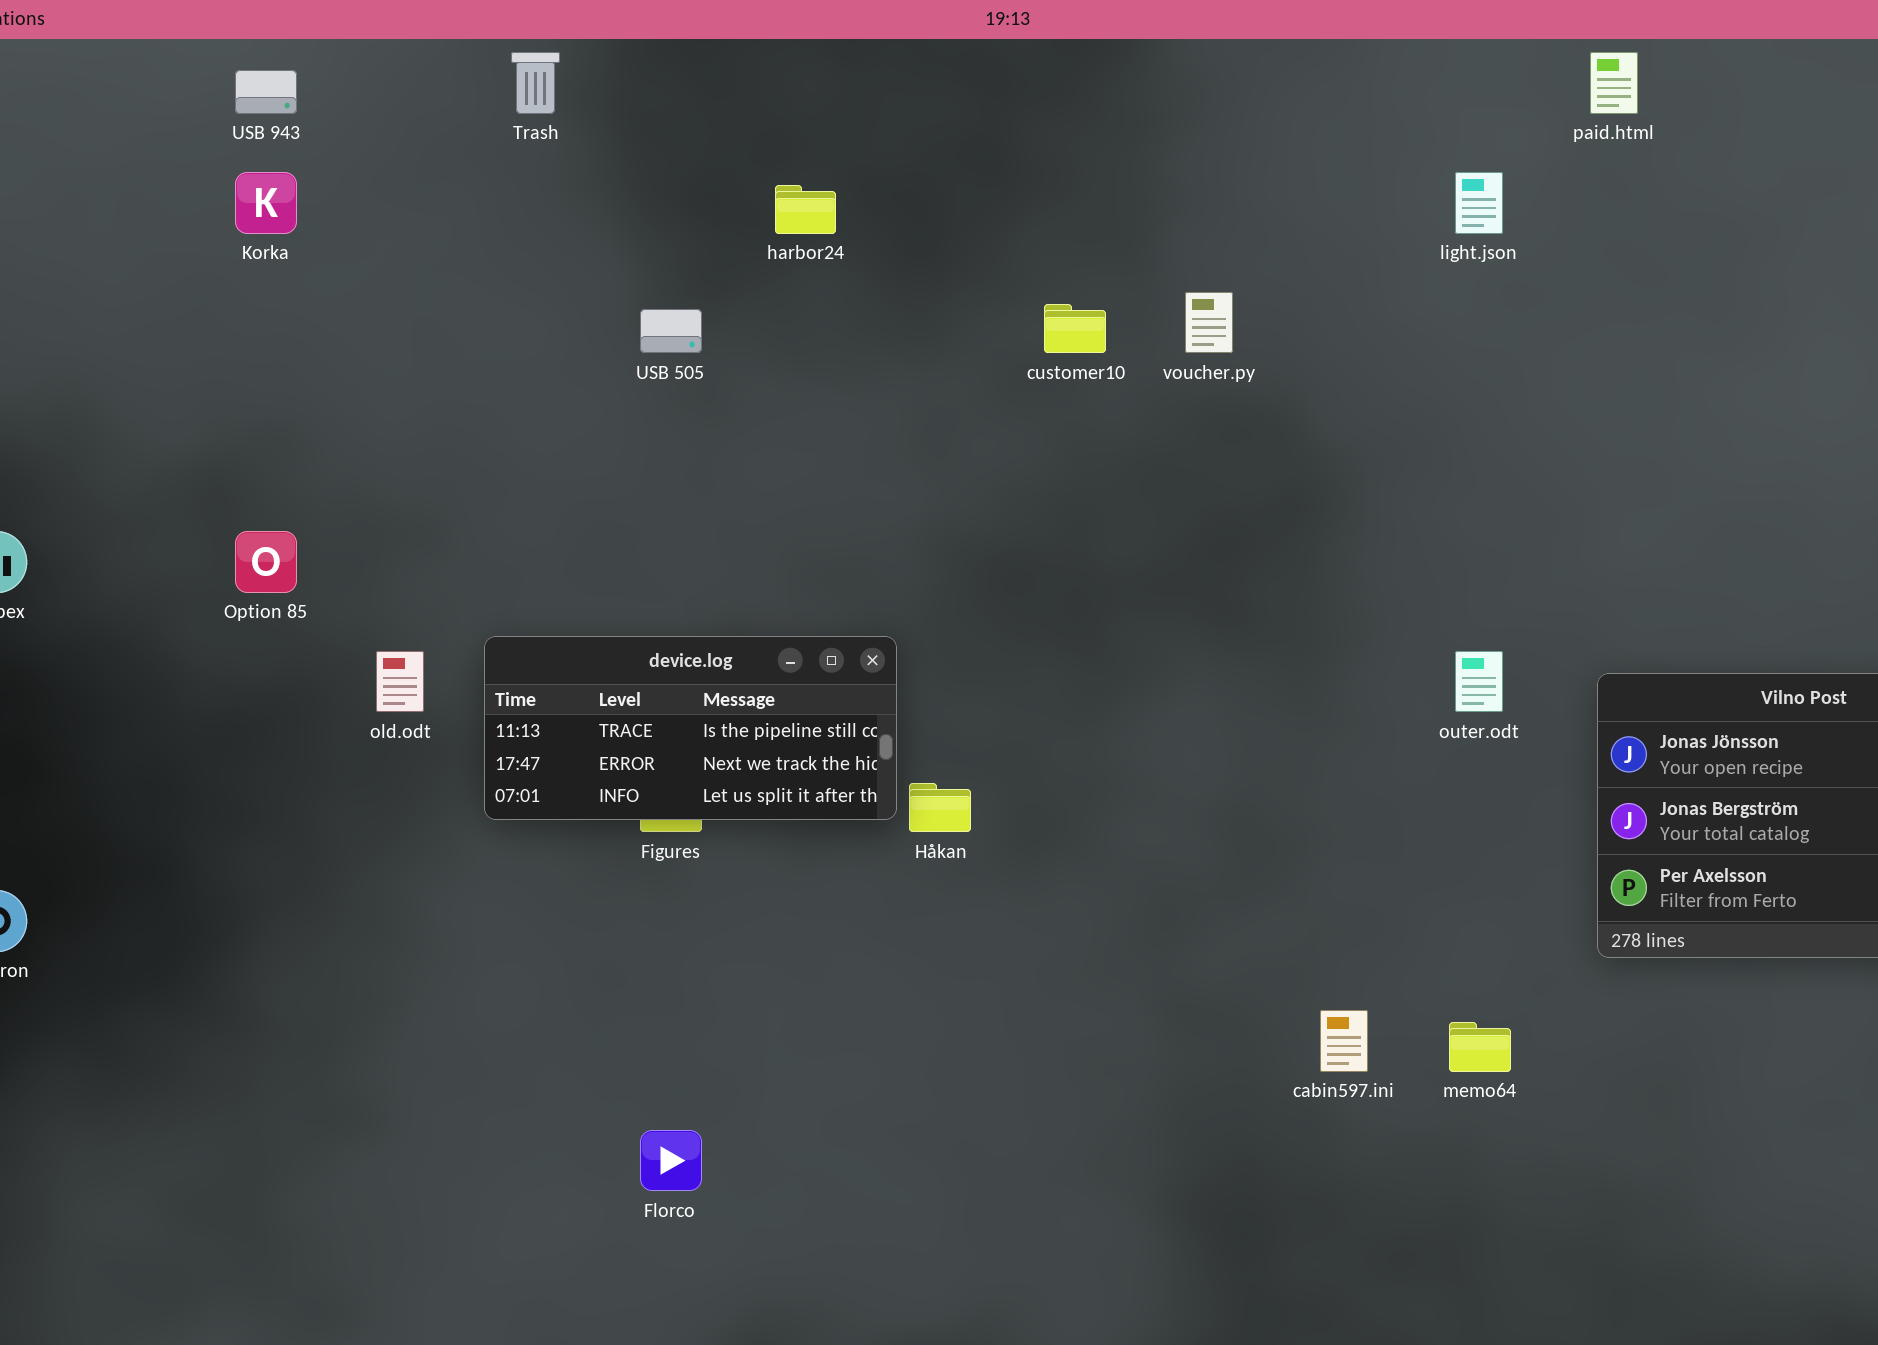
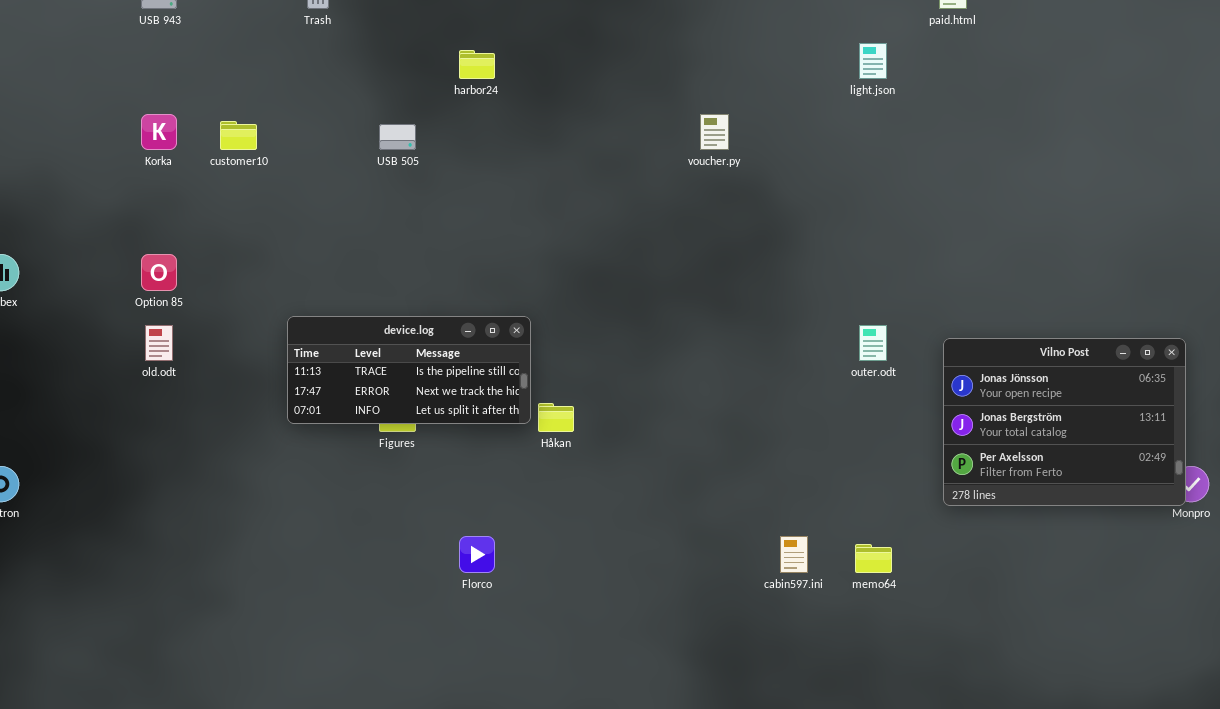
Korka: [235,172,297,234] -> [141,114,177,150], moved
customer10: [1044,304,1106,353] -> [220,121,257,150], moved
old.odt: [376,651,424,712] -> [145,325,173,361], moved
Florco: [640,1130,702,1191] -> [459,536,495,573], moved

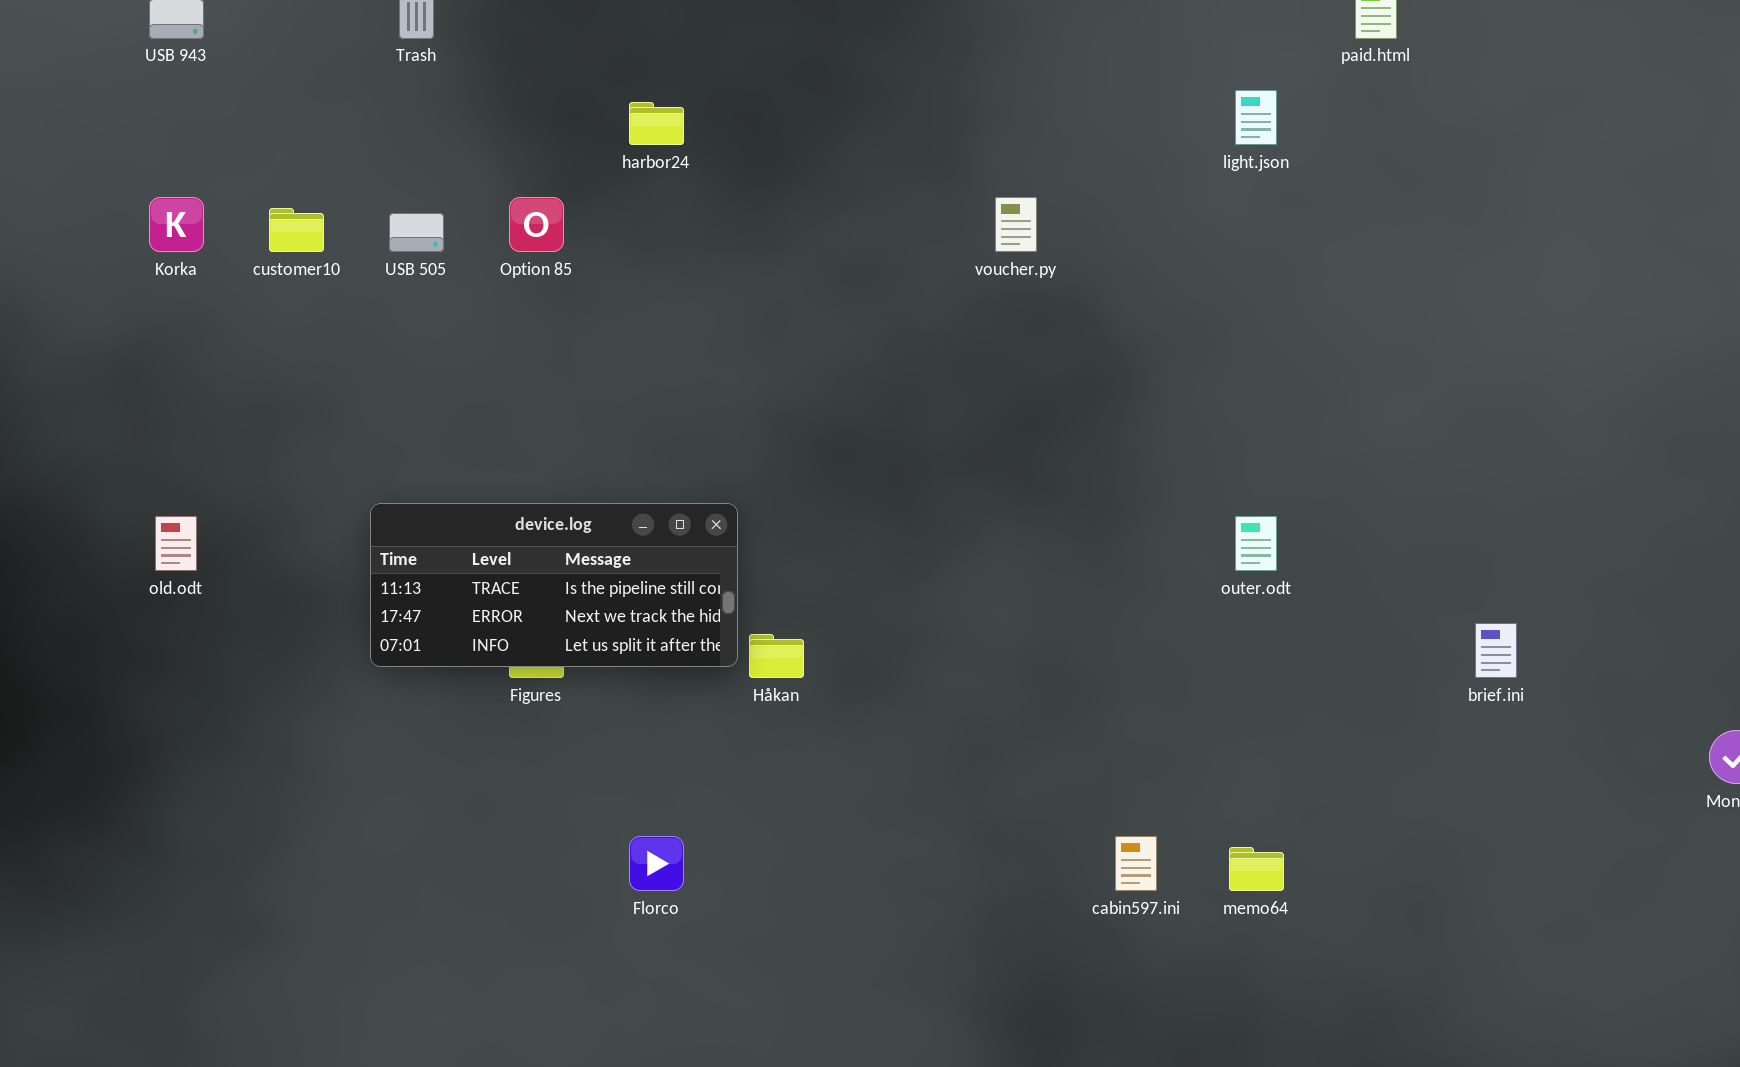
USB 505: [379,124,416,150] -> [389,213,444,252], moved
Option 85: [141,254,177,291] -> [509,197,564,252], moved
Vilno Post: [943,338,1186,506] -> none, closed

